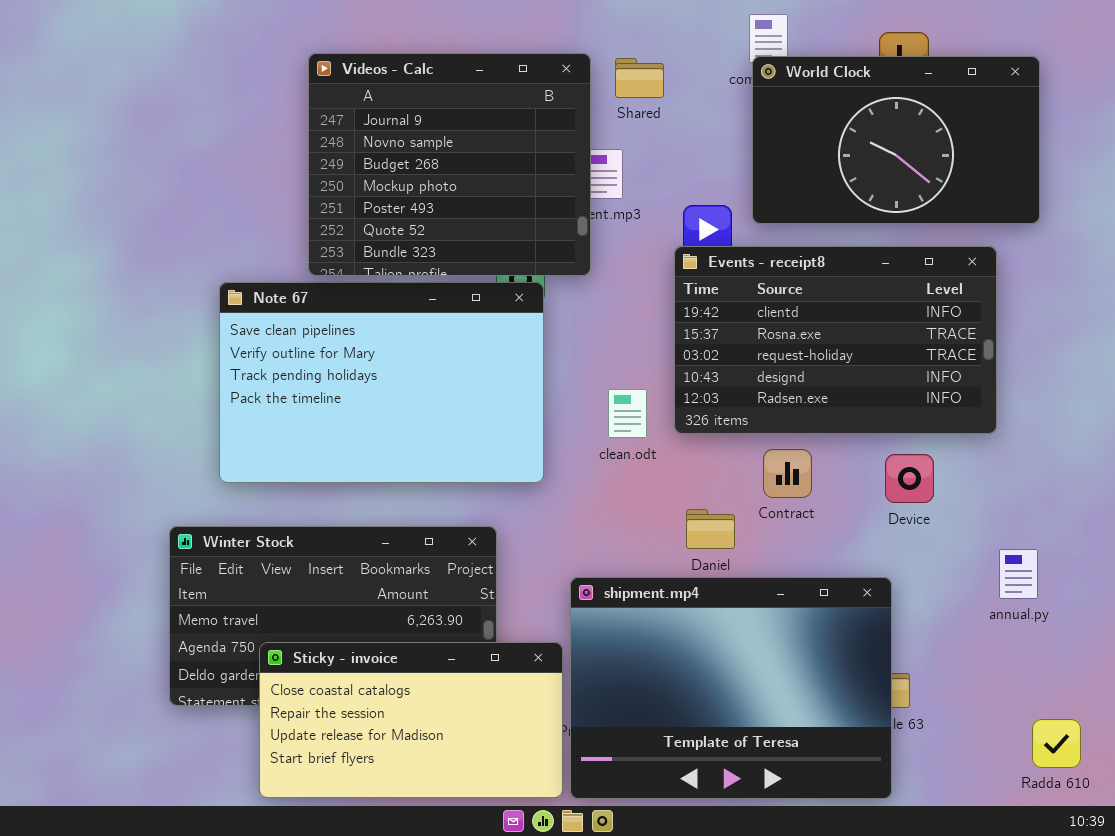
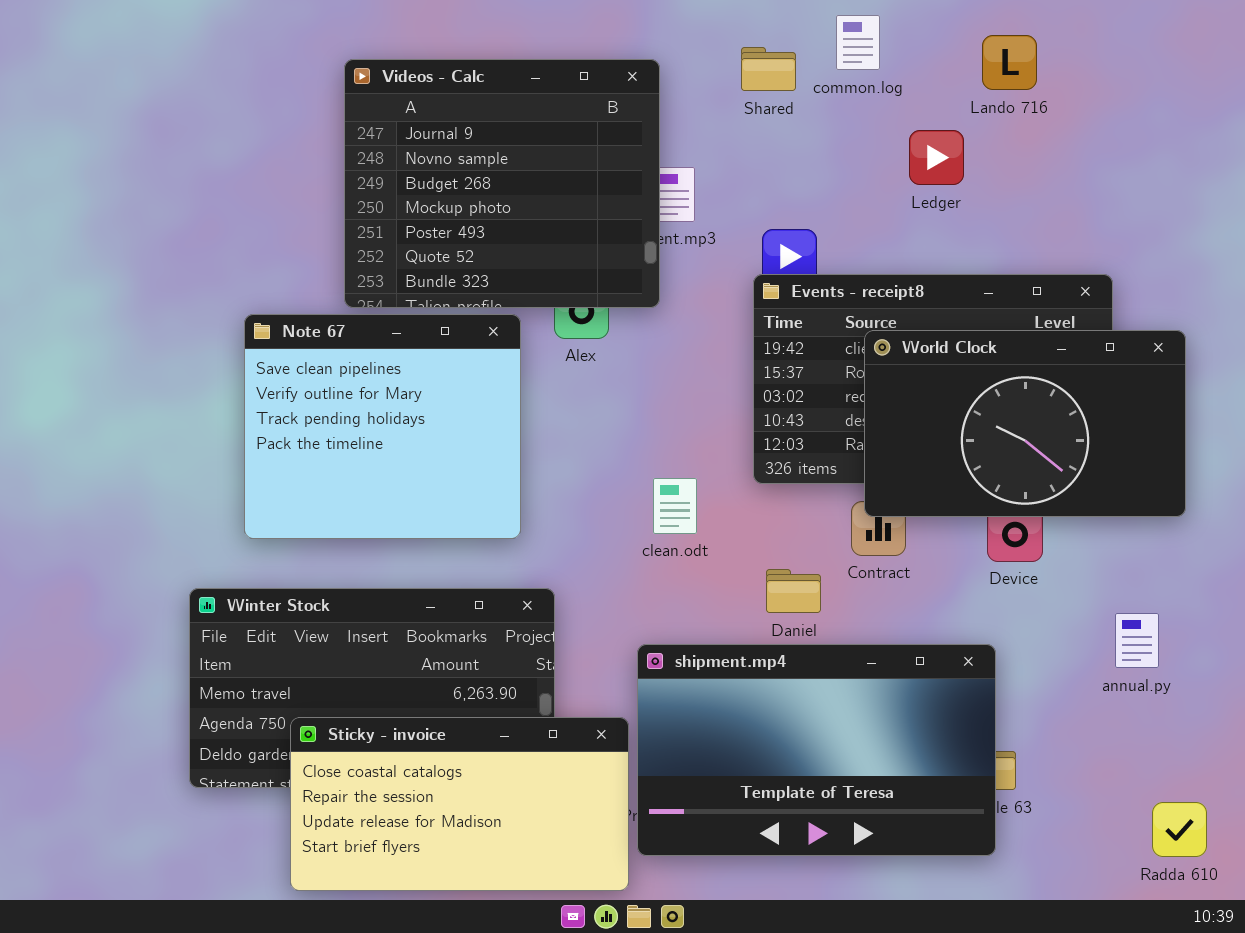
World Clock: [752,56,1040,224] -> [864,330,1186,517], moved
Shared: [615,58,664,98] -> [741,47,796,91], moved
Note 67: [219,282,544,483] -> [244,314,521,539], resized
clean.odt: [608,389,647,438] -> [653,478,697,534], moved
shipment.mp4: [570,577,892,799] -> [637,644,996,856], resized

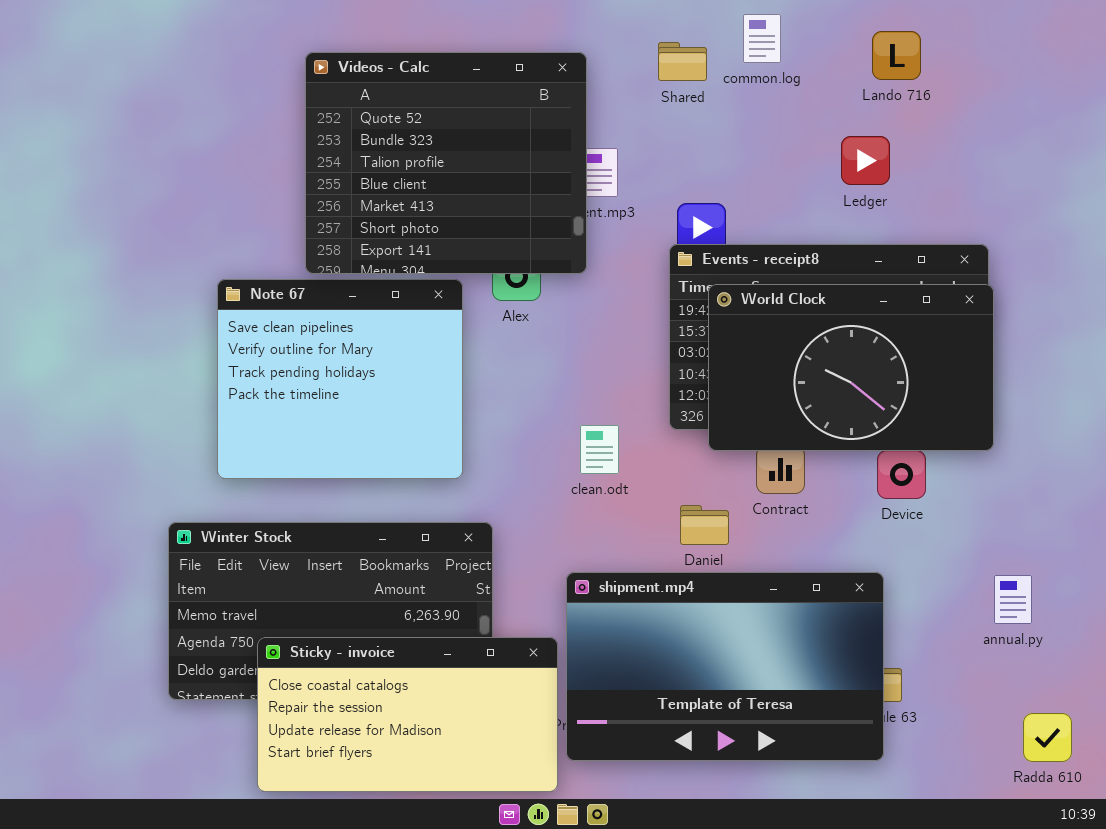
Videos - Calc: [344,59,660,308] -> [305,52,587,274], scrolled down 5 rows
Ledger: [909,130,964,185] -> [841,136,890,185], moved
World Clock: [864,330,1186,517] -> [708,284,994,451], moved
annual.py: [1115,613,1159,668] -> [994,575,1032,624], moved

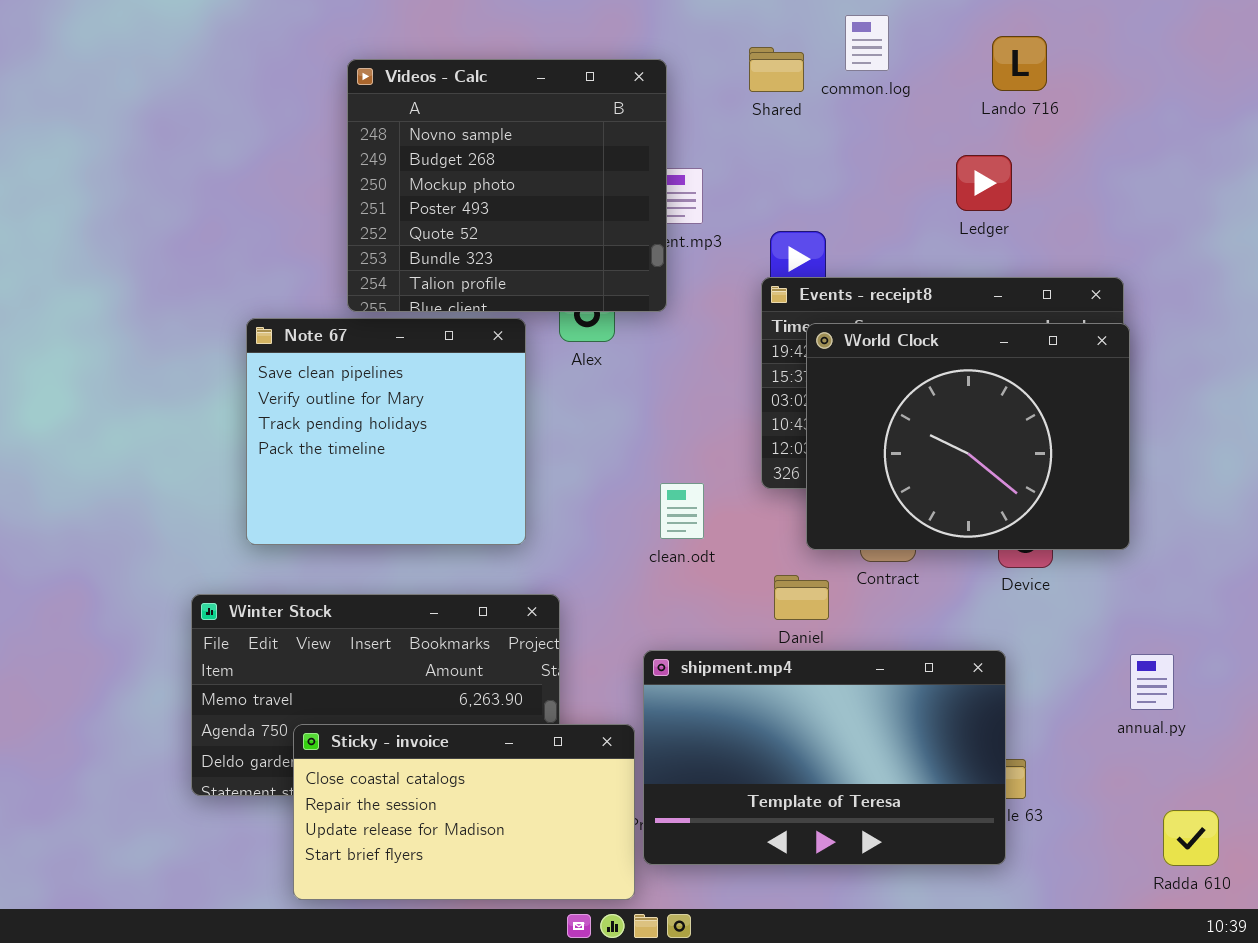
Videos - Calc: [305,52,587,274] -> [347,59,667,312], scrolled up 4 rows
World Clock: [708,284,994,451] -> [806,323,1130,550], resized

